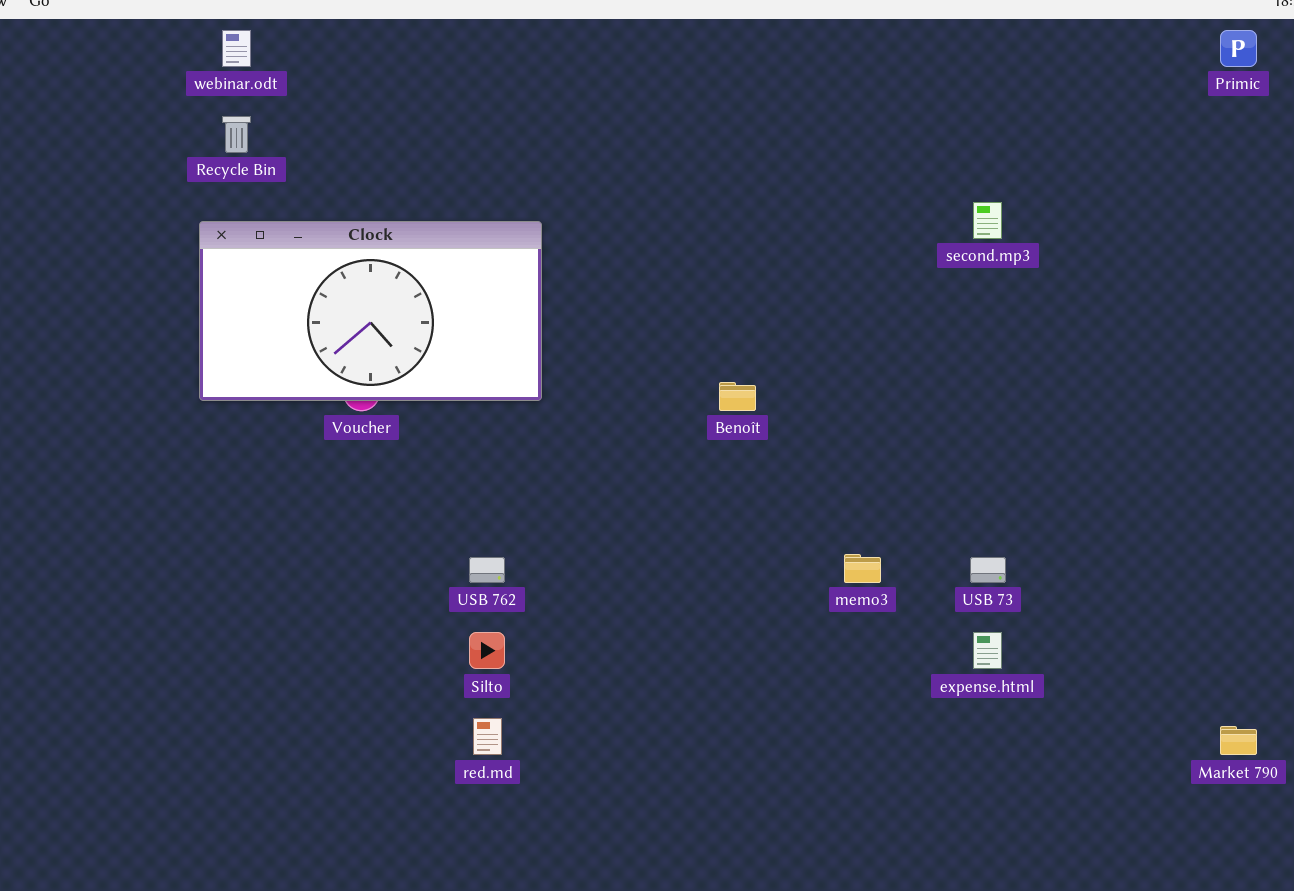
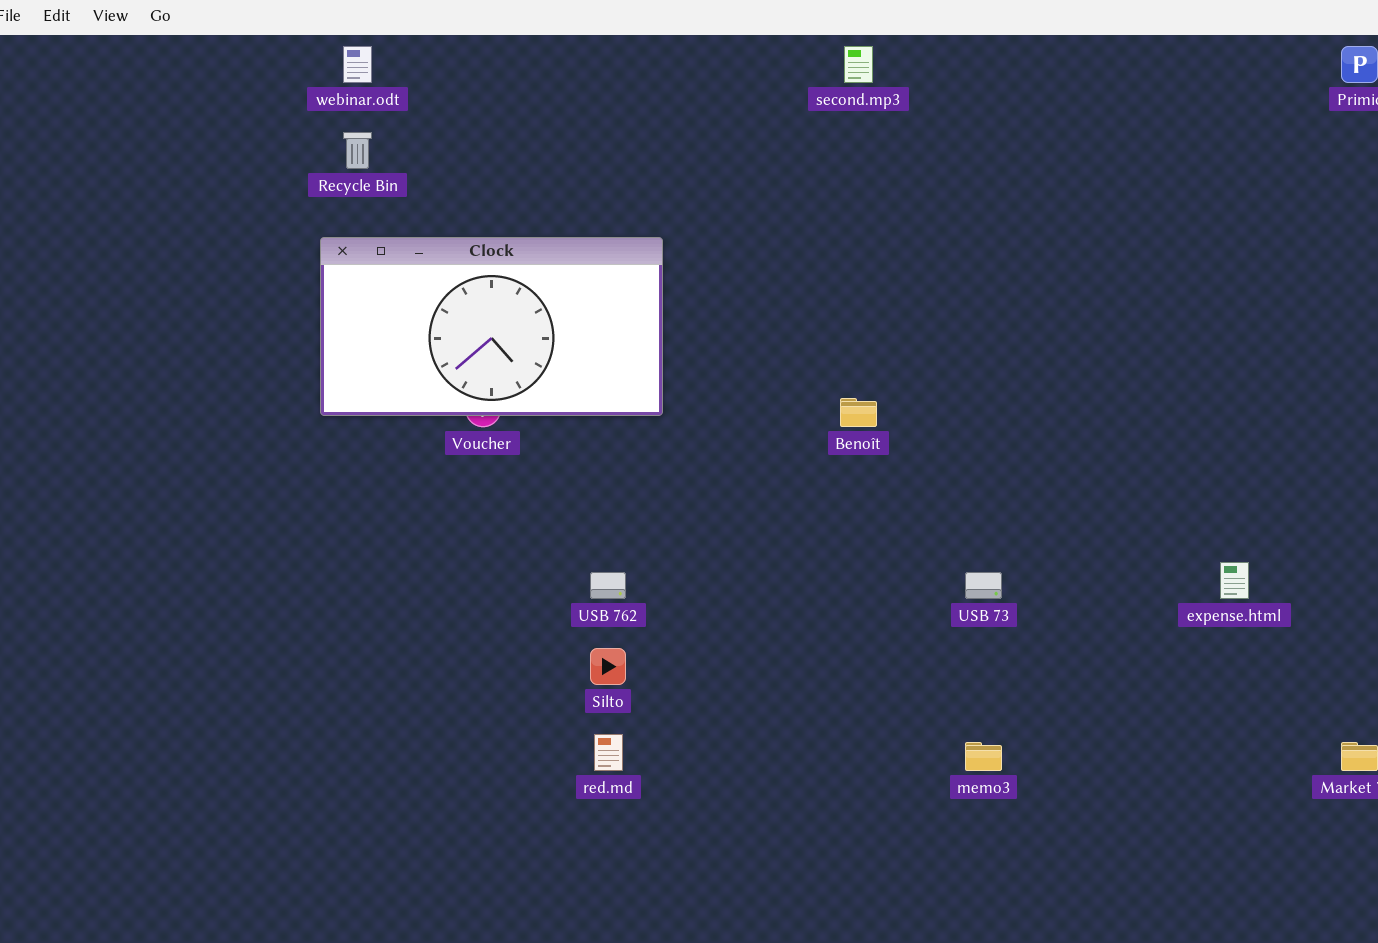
second.mp3: [973,202,1002,239] -> [844,46,873,83], moved
memo3: [844,554,881,583] -> [965,742,1002,771], moved
USB 73: [970,557,1006,583] -> [965,572,1002,599], moved
expense.html: [973,632,1002,669] -> [1220,562,1249,599], moved

